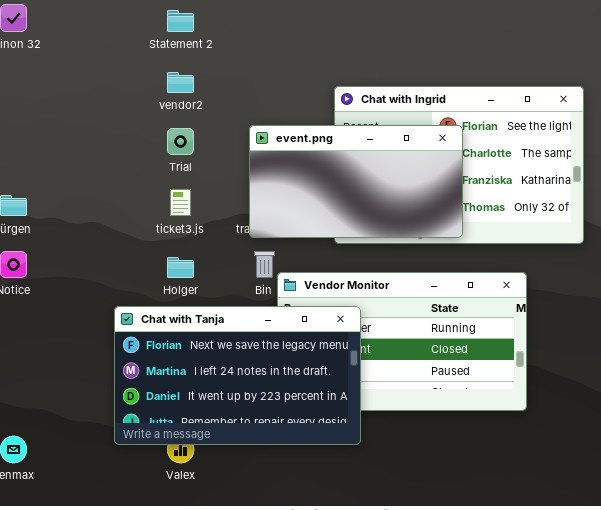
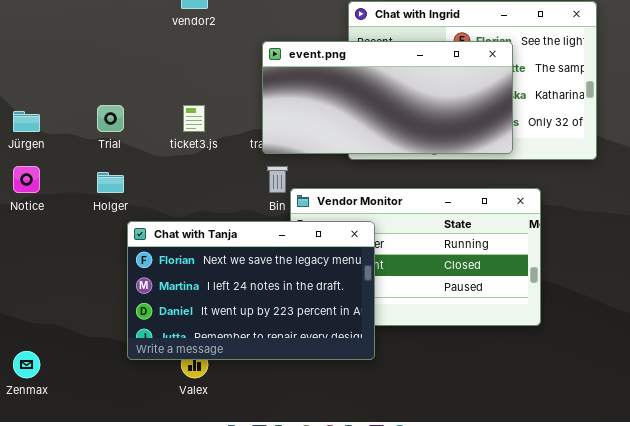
event.png: [249,125,463,238] -> [262,41,513,154], resized
Trial: [167,128,194,155] -> [97,105,124,132], moved
Holger: [167,257,194,278] -> [97,172,124,193], moved

